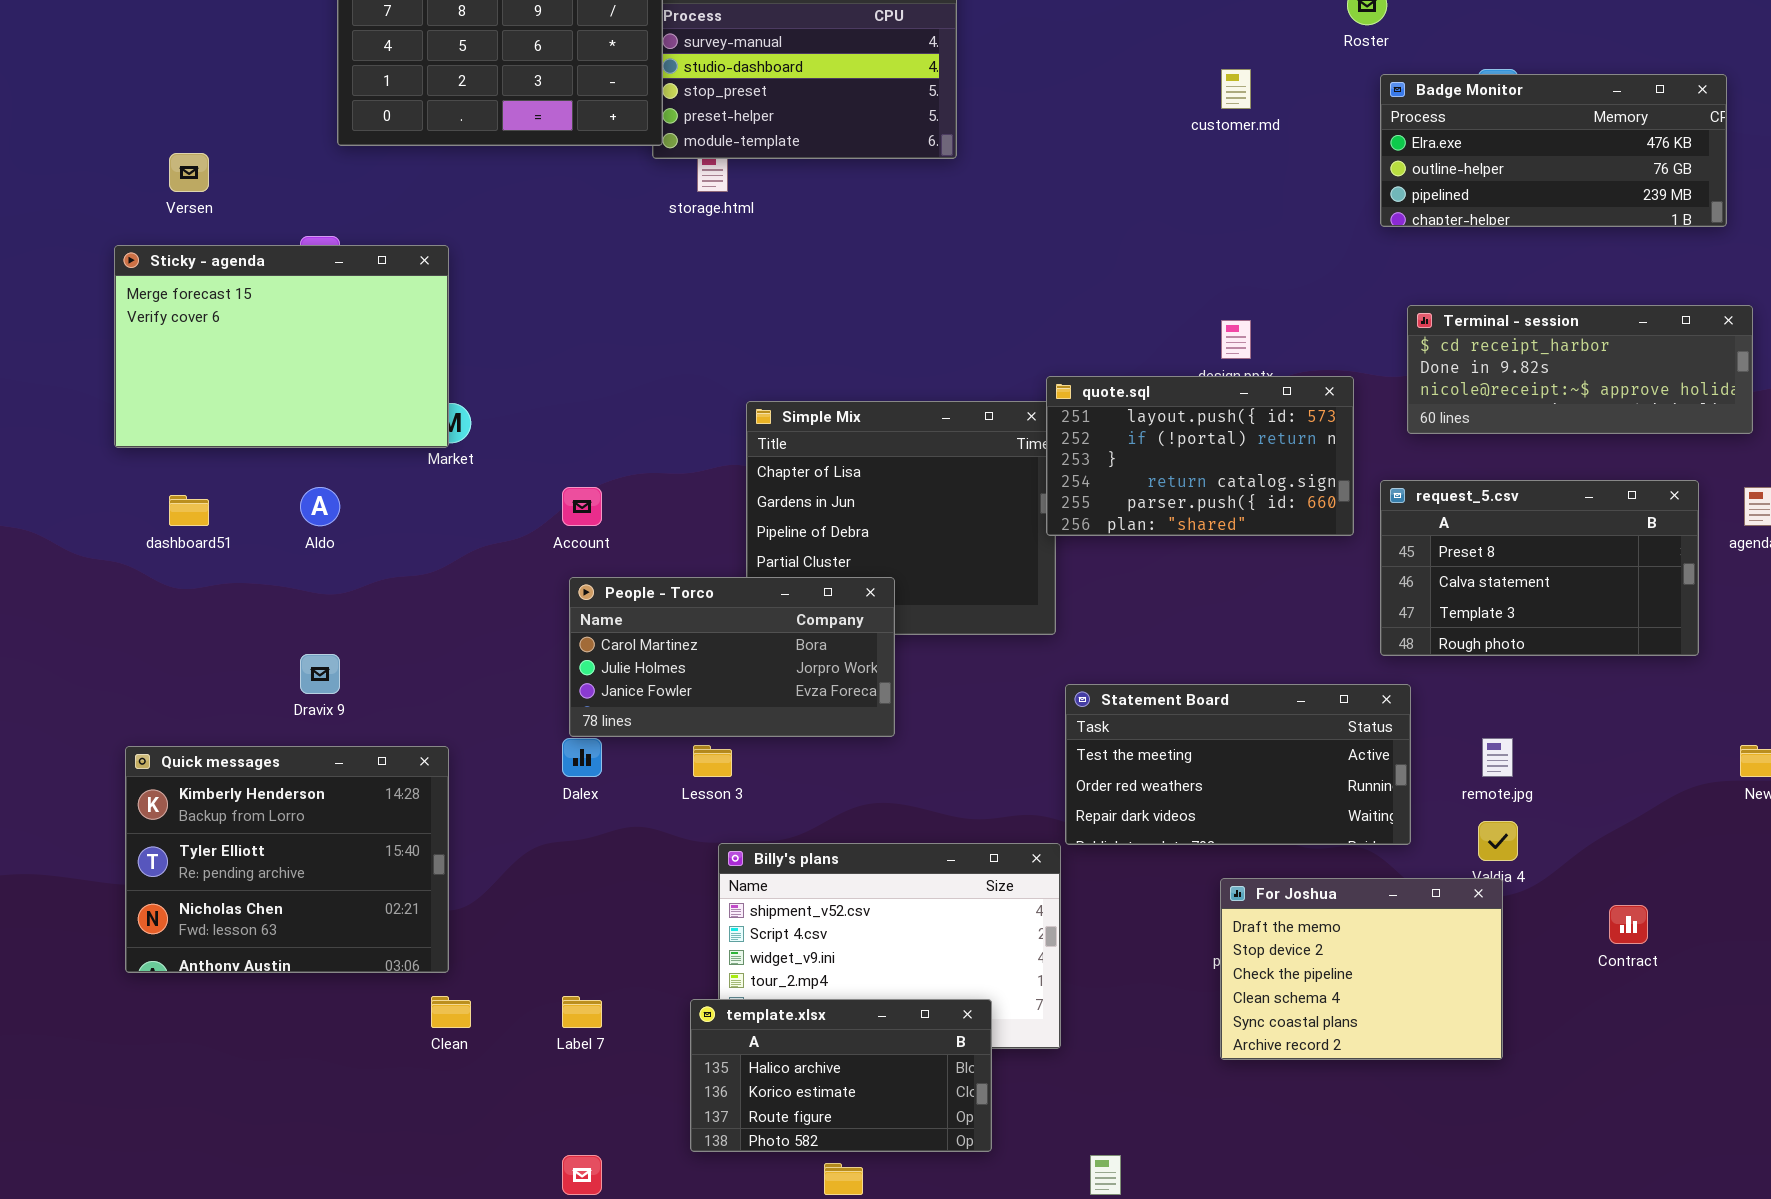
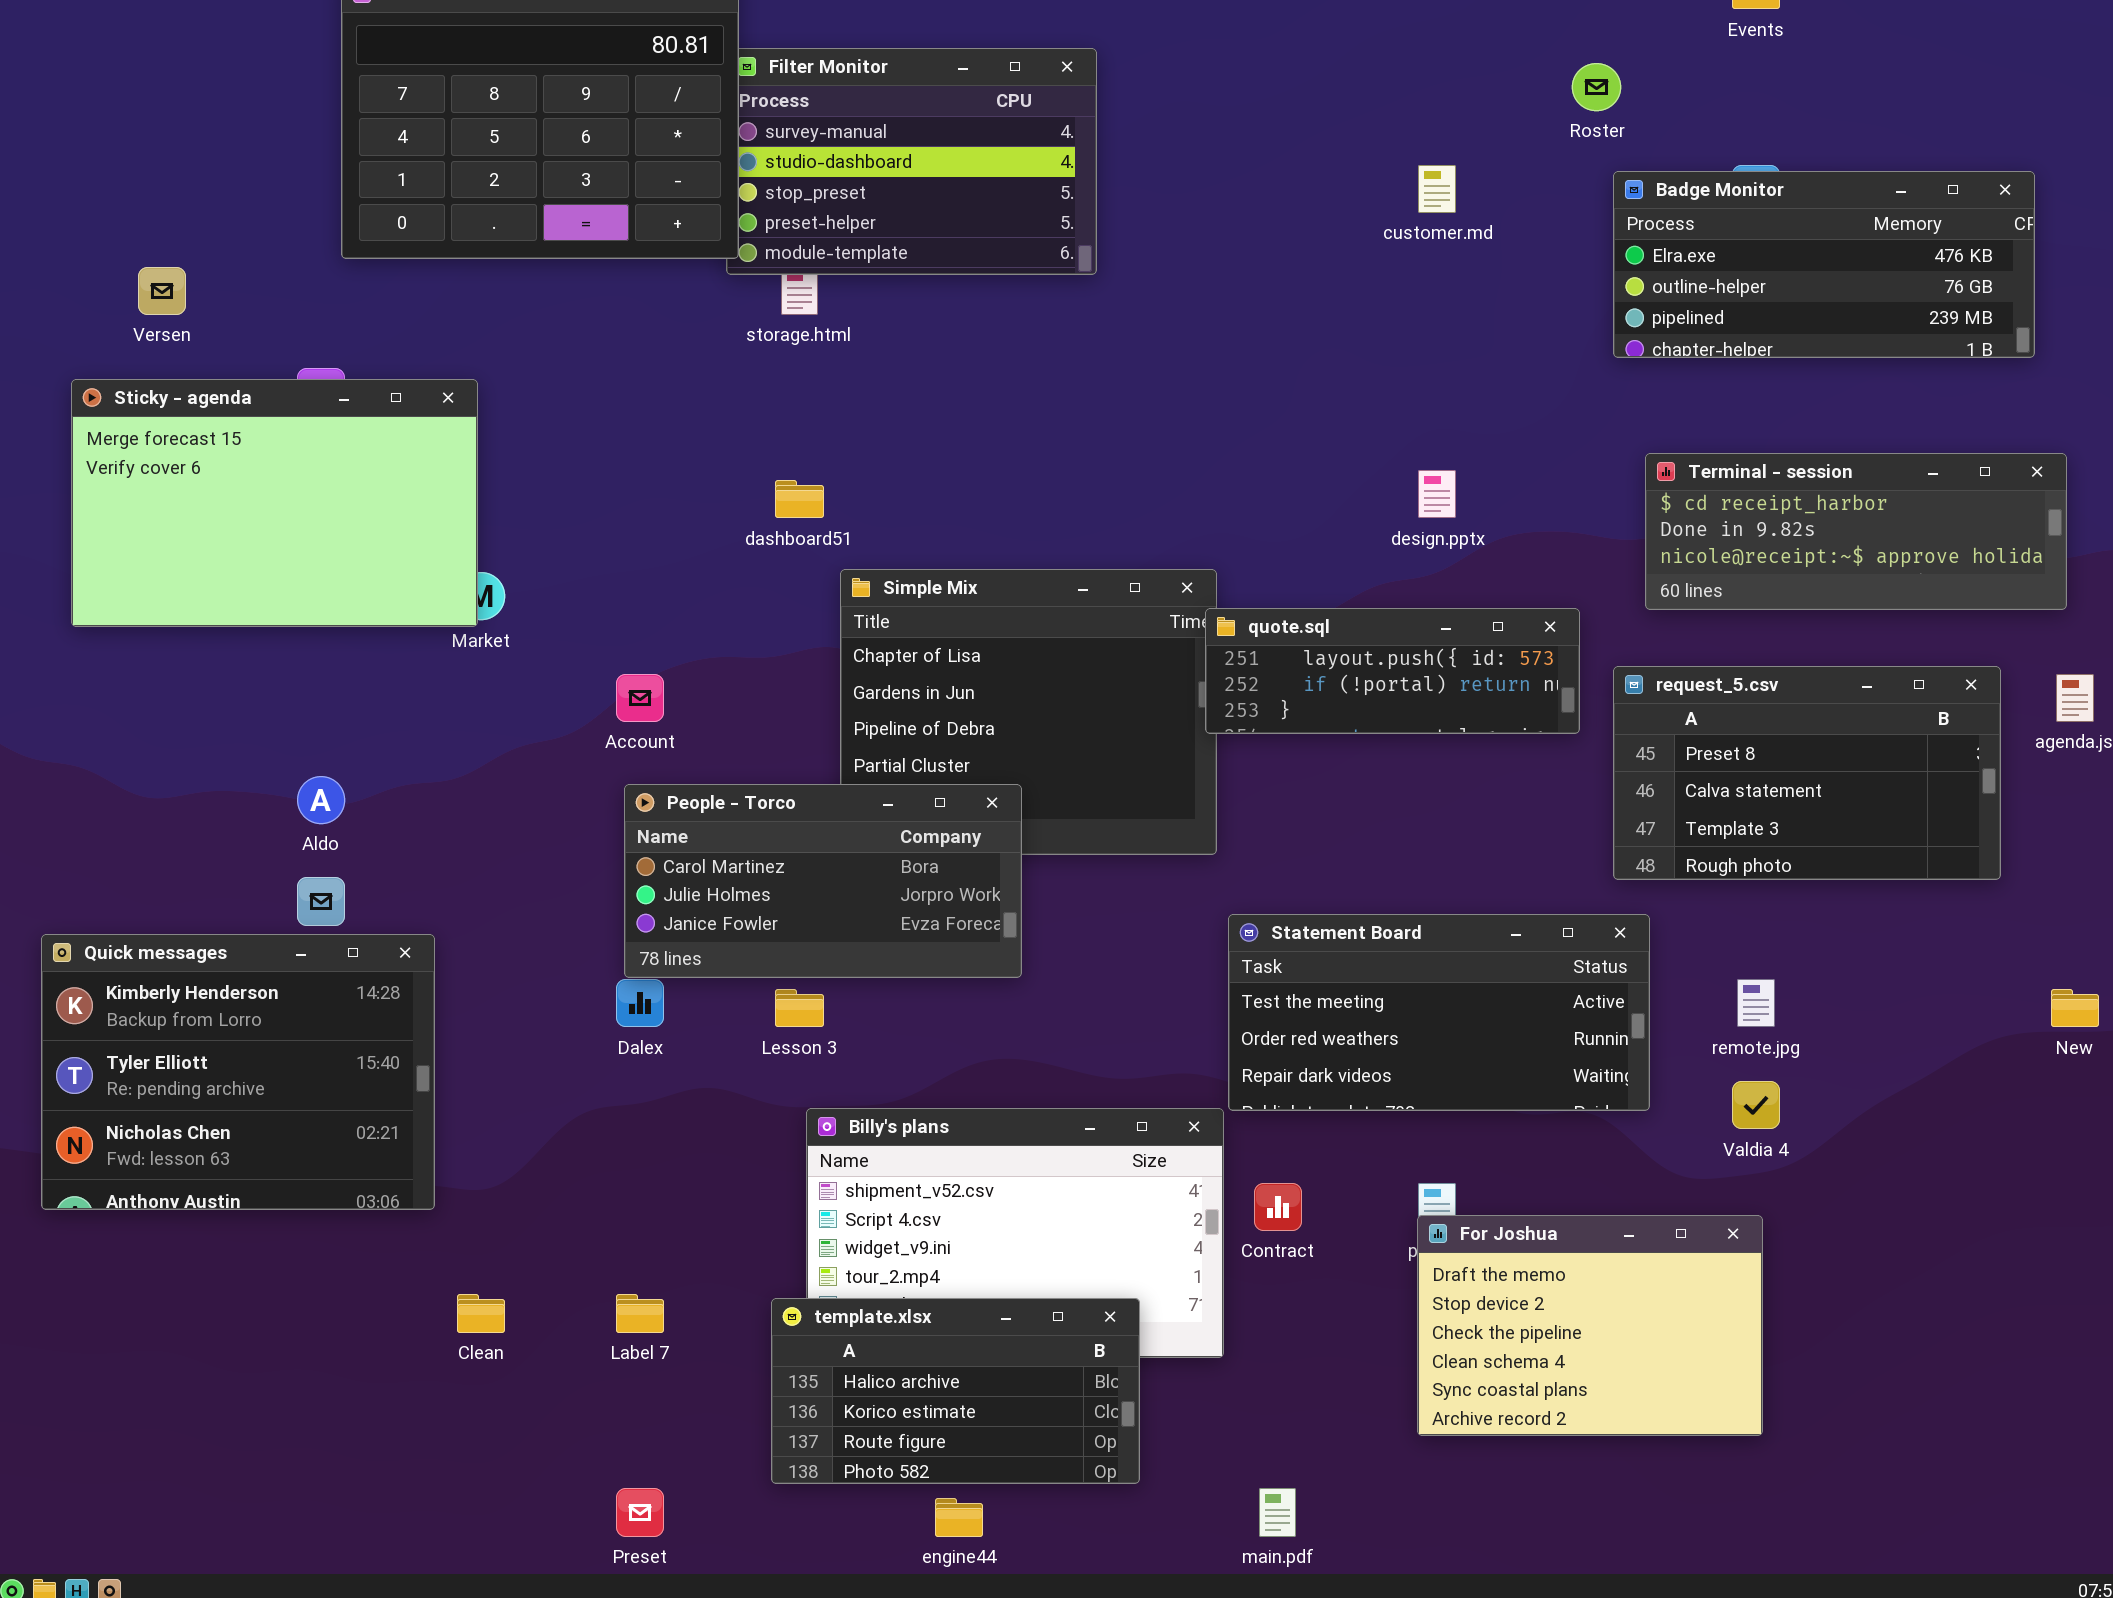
quote.sql: [1046,376,1354,536] -> [1205,608,1580,734], resized
Aldo: [300,487,340,526] -> [297,776,345,824], moved
dashboard51: [169,495,209,526] -> [775,480,824,518], moved
Quick messages: [125,746,449,973] -> [41,934,435,1210], moved
For Joshua: [1220,878,1503,1060] -> [1417,1215,1763,1436], moved
Contract: [1609,905,1648,944] -> [1254,1183,1302,1231], moved

